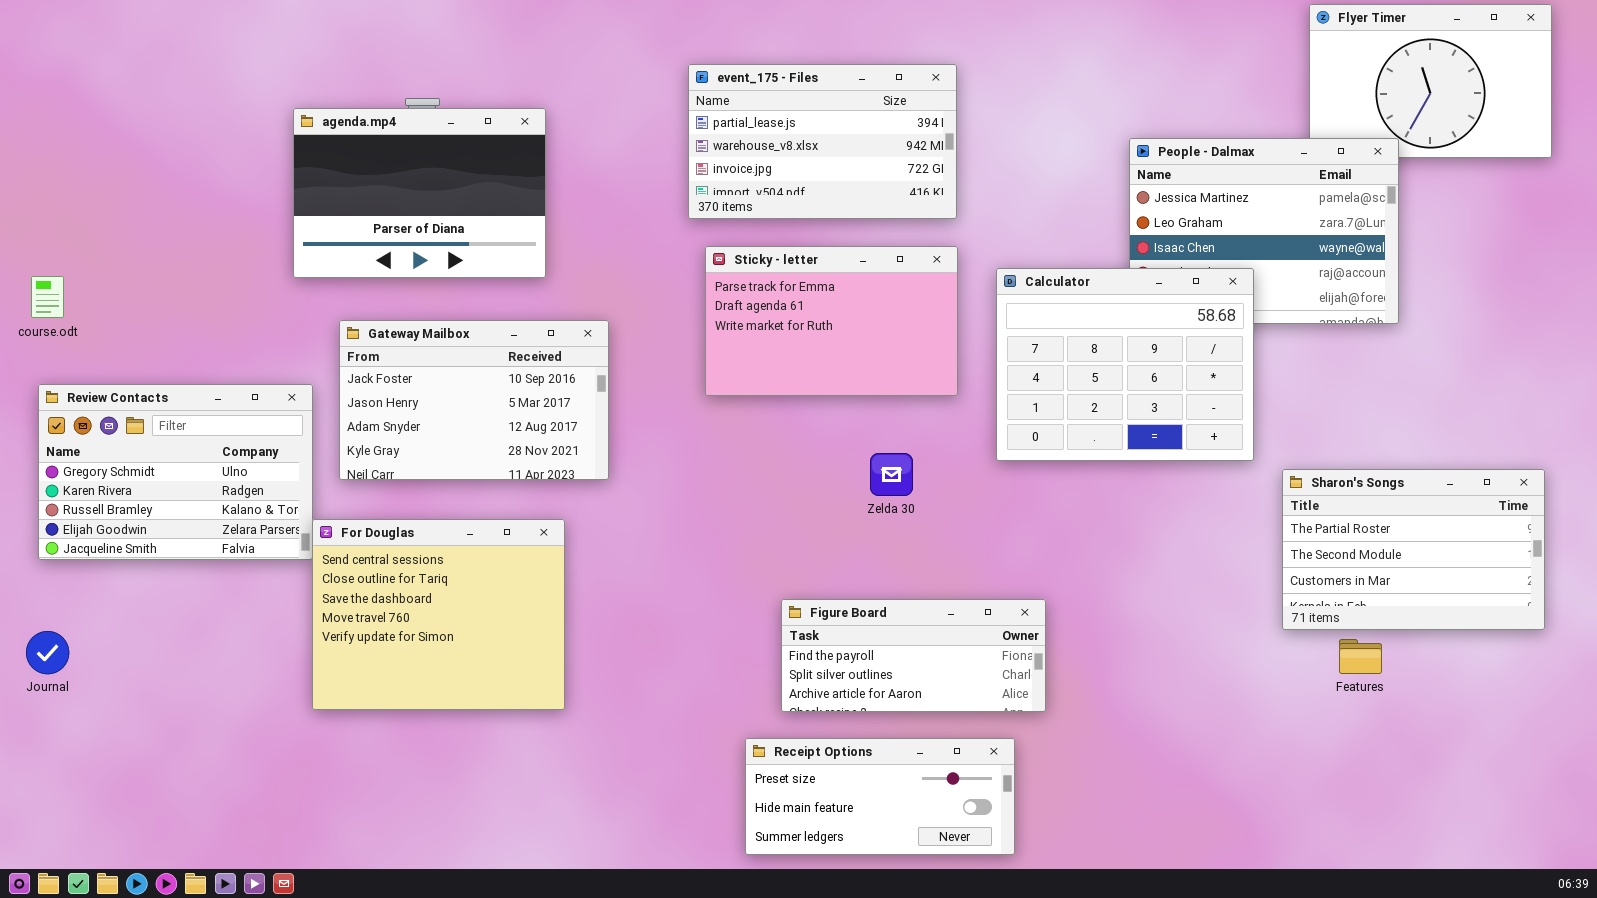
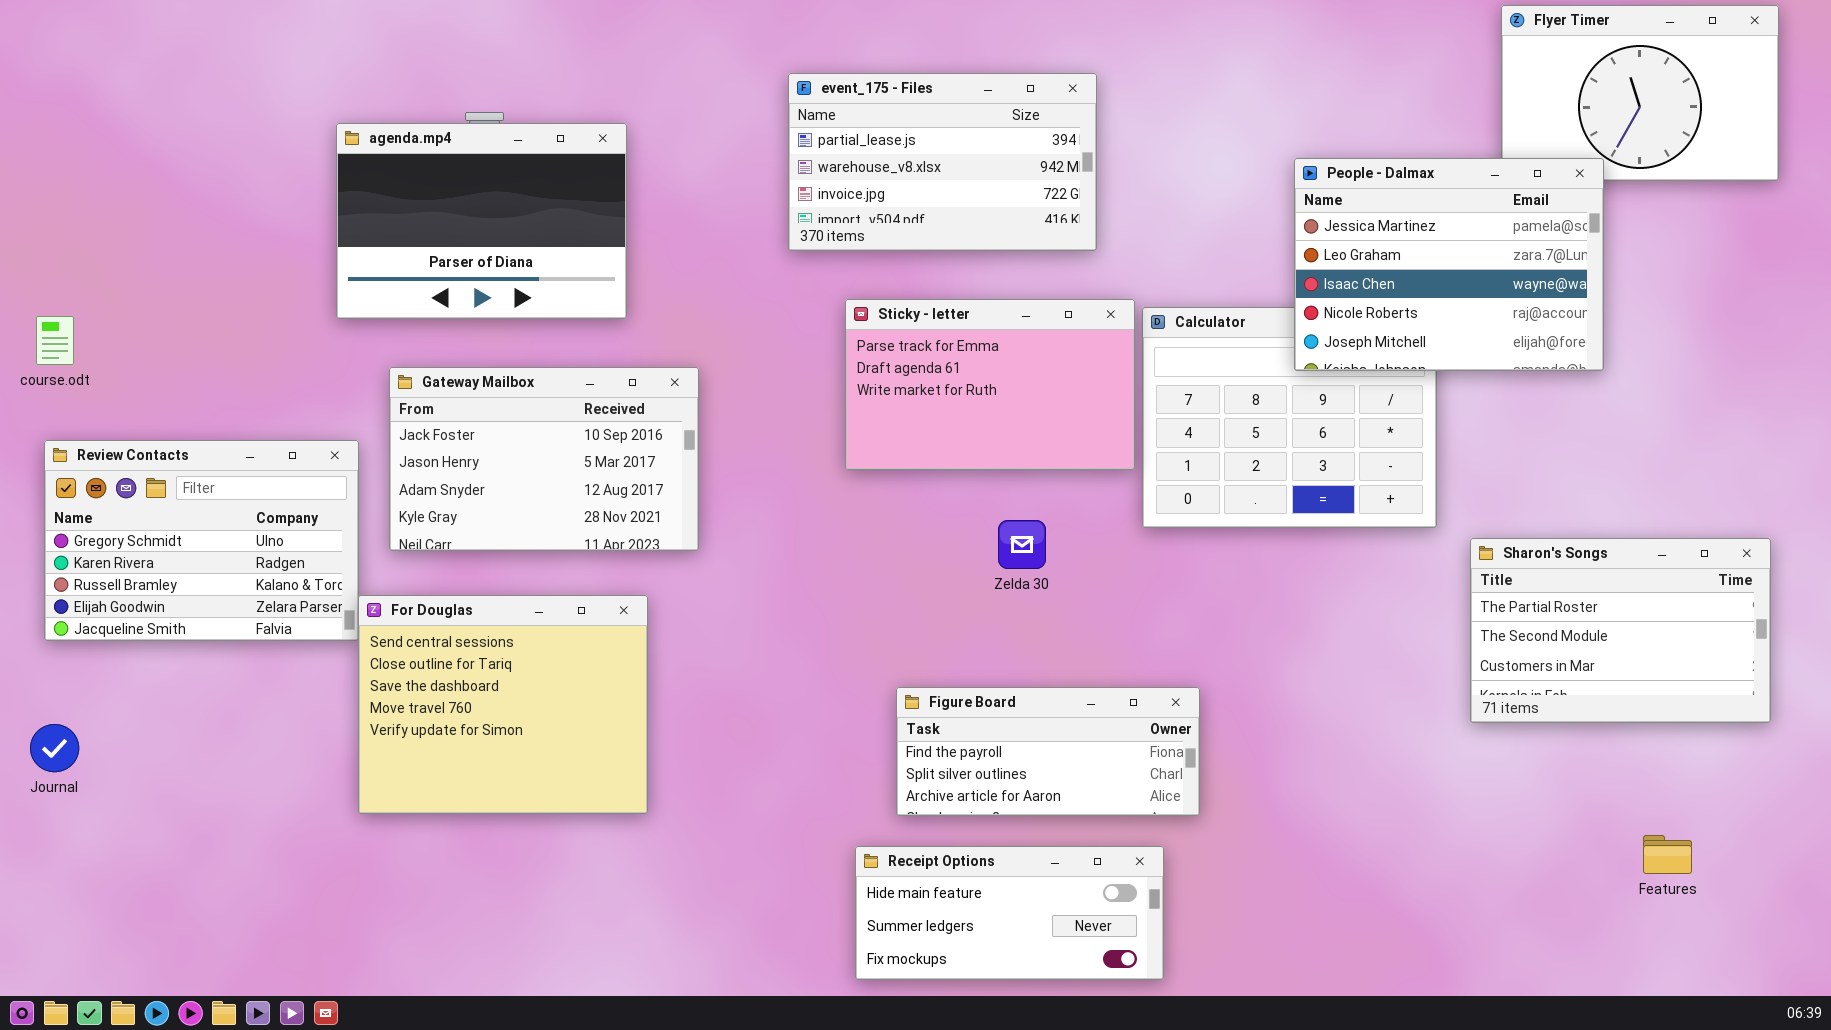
People - Dalmax: [1129,138,1399,324] -> [1294,158,1604,371], raised
Sticky - letter: [705,246,958,396] -> [845,299,1135,470], moved
Features: [1339,639,1382,674] -> [1643,835,1692,874], moved
Receipt Options: [745,738,1015,855] -> [855,846,1164,980], scrolled down 1 row

